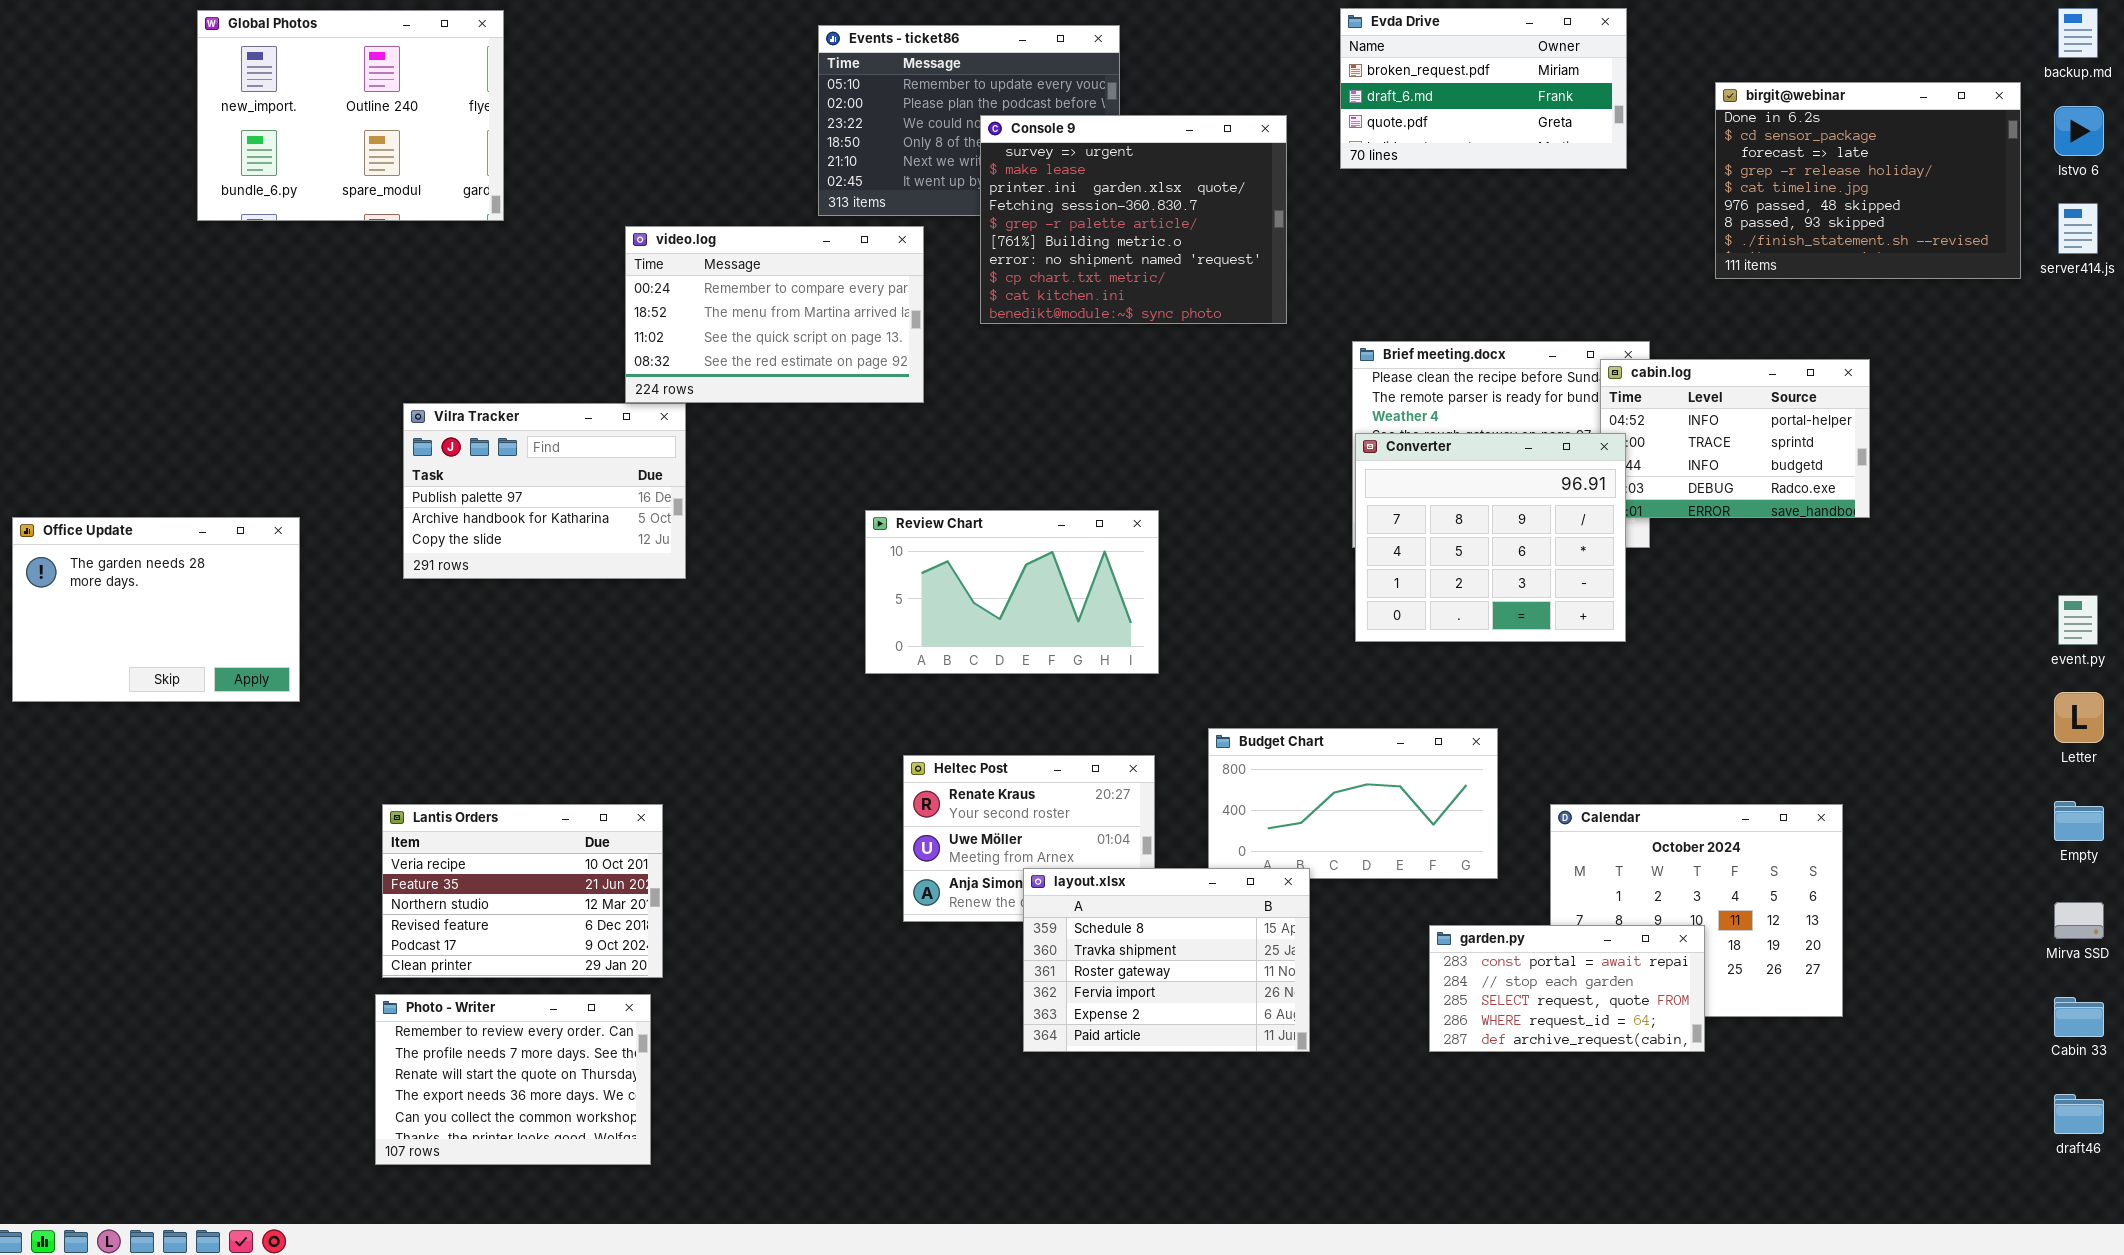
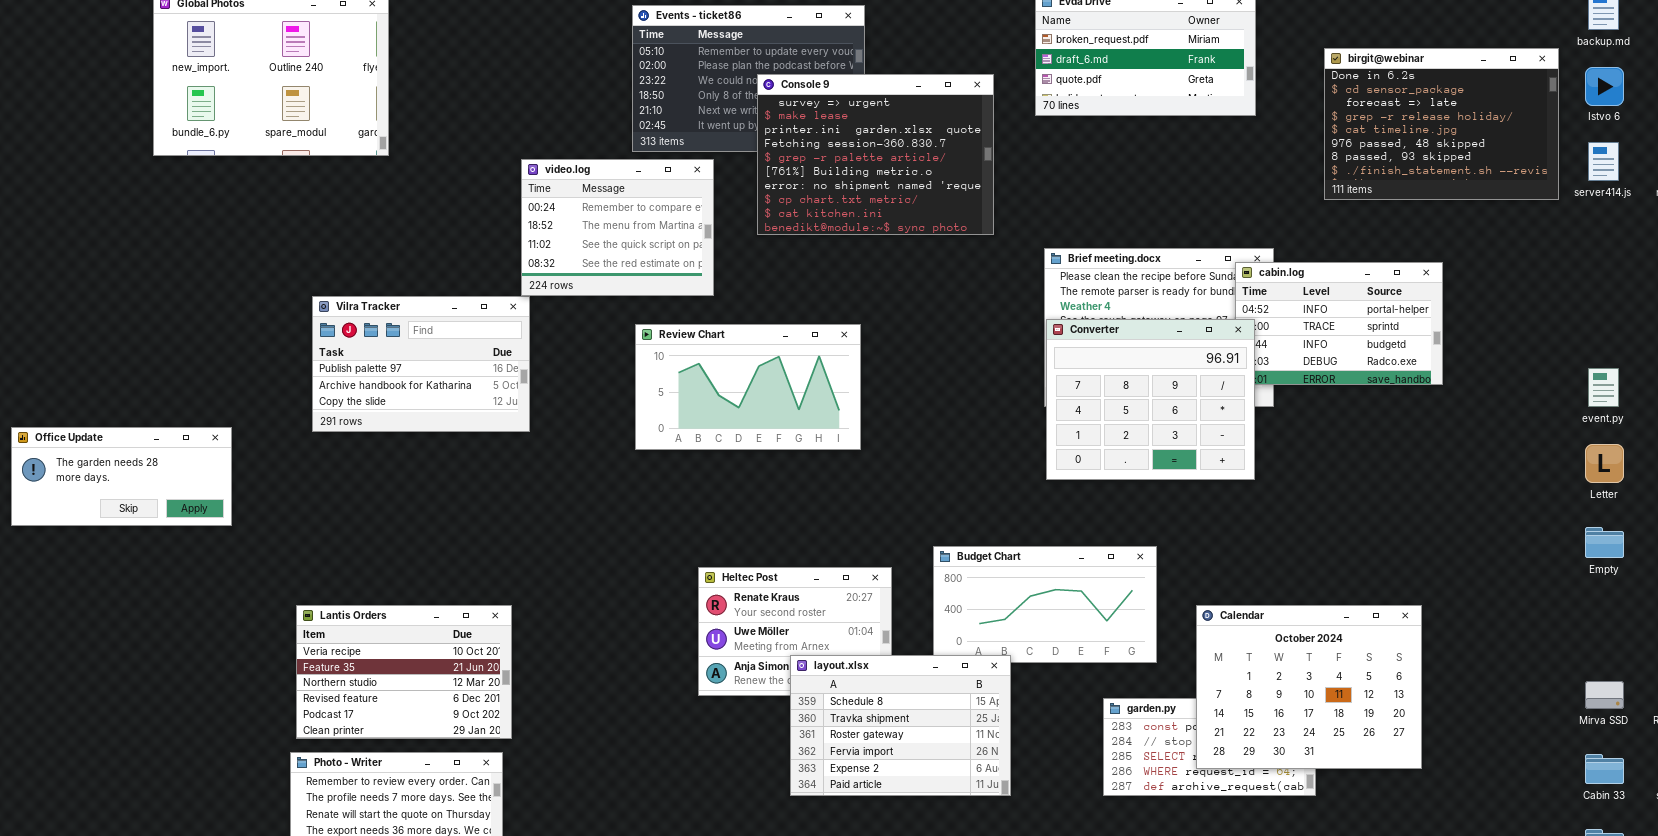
video.log: [625,226,924,403] -> [521,159,714,296], resized
Review Chart: [865,510,1159,674] -> [635,324,861,450], moved
Office Update: [12,517,300,702] -> [11,427,232,526], resized
event.py: [2058,595,2098,645] -> [1588,368,1619,407], moved
Letter: [2054,692,2104,743] -> [1585,444,1624,483], moved
Empty: [2054,801,2104,841] -> [1585,527,1624,558], moved
Calendar: [1550,804,1843,1017] -> [1196,605,1422,769], raised

